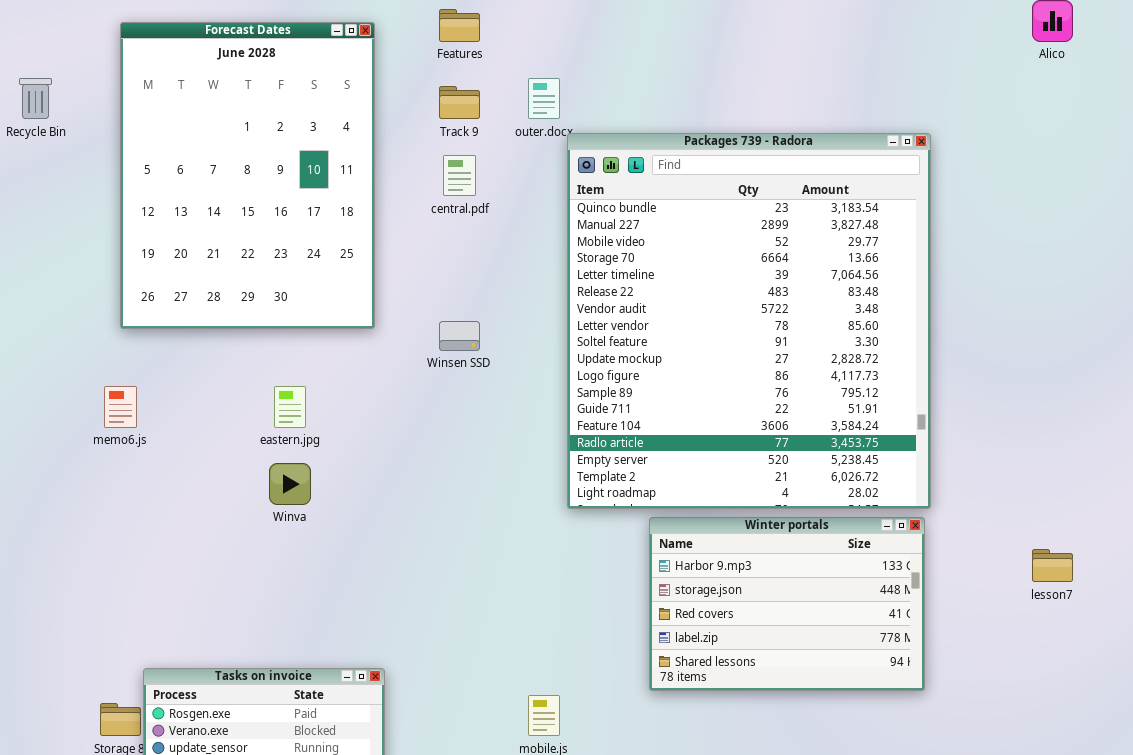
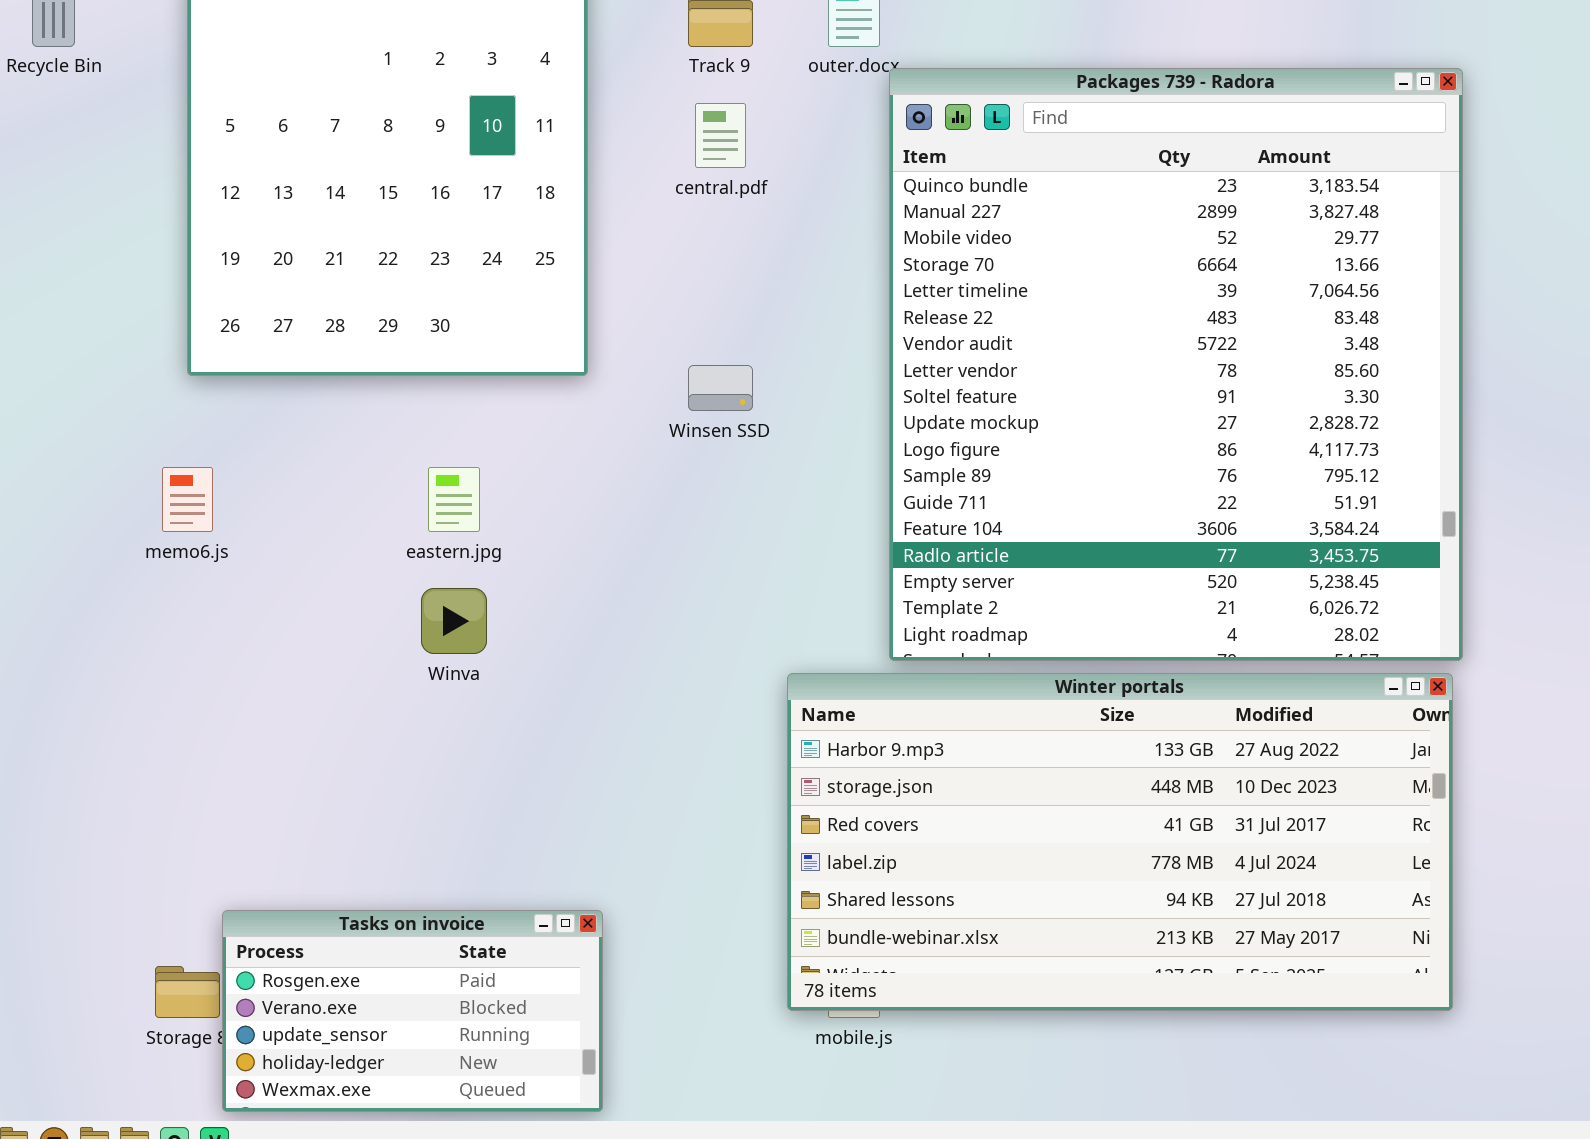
Winter portals: [649,517,925,691] -> [787,673,1453,1011], resized

